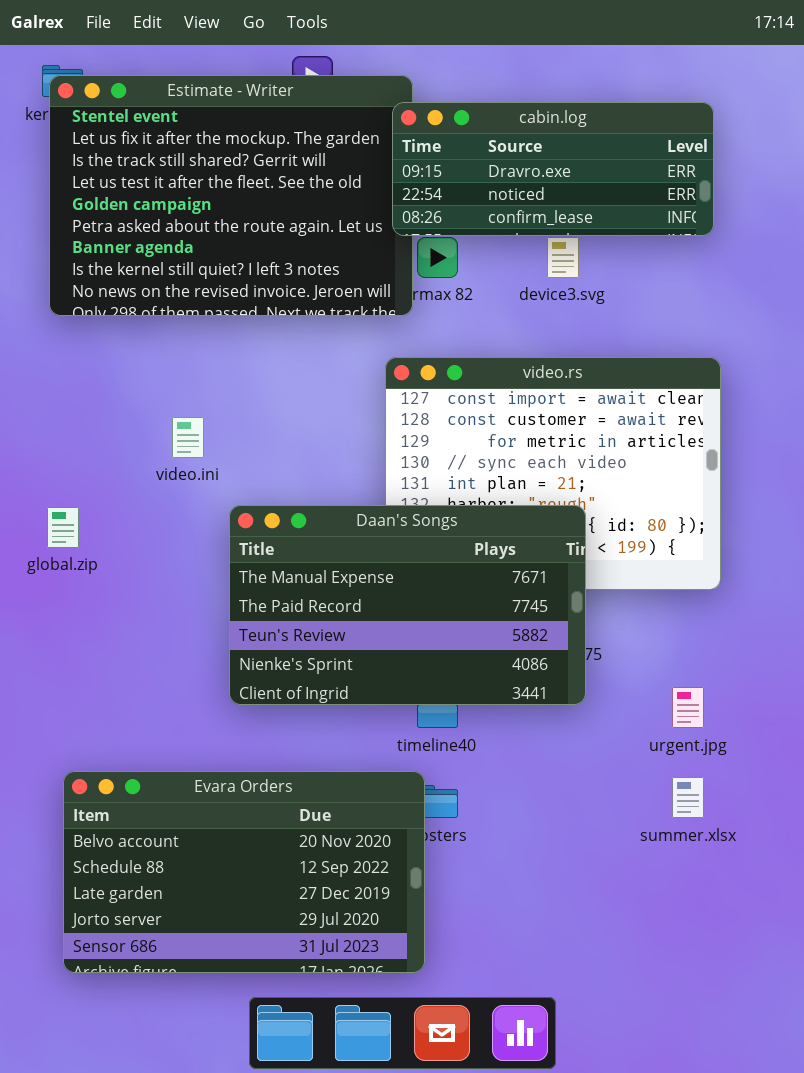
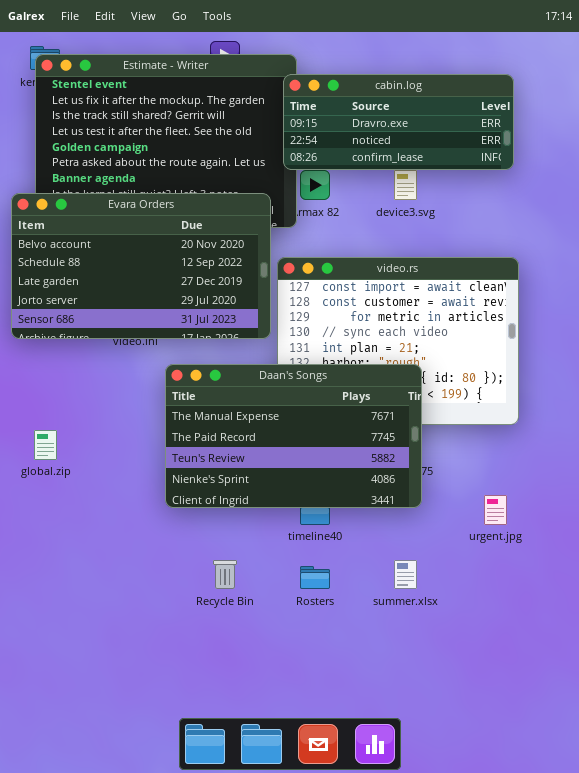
global.zip: [47,507,79,548] -> [34,430,57,460], moved
Evara Orders: [63,771,425,973] -> [11,193,271,339], moved
summer.xlsx: [672,777,704,818] -> [394,560,417,589], moved

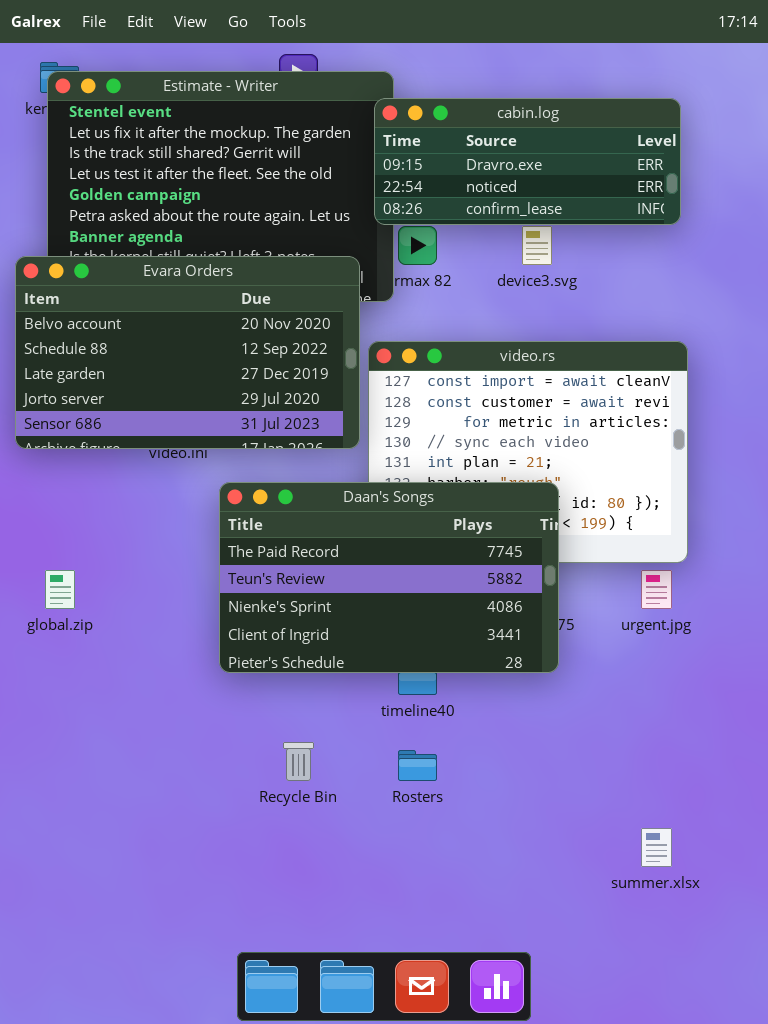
Daan's Songs: [165,364,422,508] -> [219,482,559,673], scrolled down 1 row
urgent.jpg: [484,495,507,525] -> [641,570,672,609], moved
summer.xlsx: [394,560,417,589] -> [641,828,672,867], moved

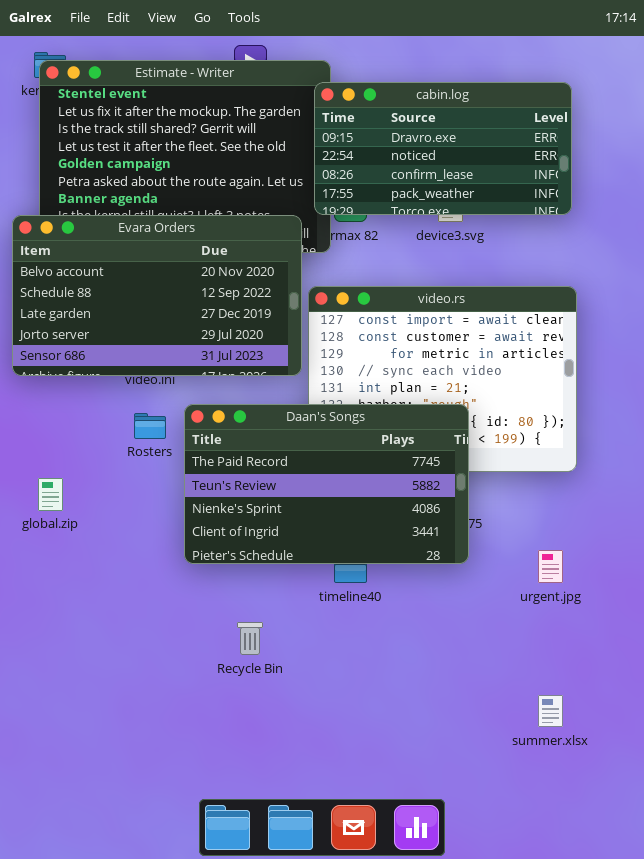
cabin.log: [374,98,681,225] -> [314,82,572,215], resized
urgent.jpg: [641,570,672,609] -> [538,550,563,583], moved
Rosters: [398,750,437,781] -> [134,413,166,439], moved

